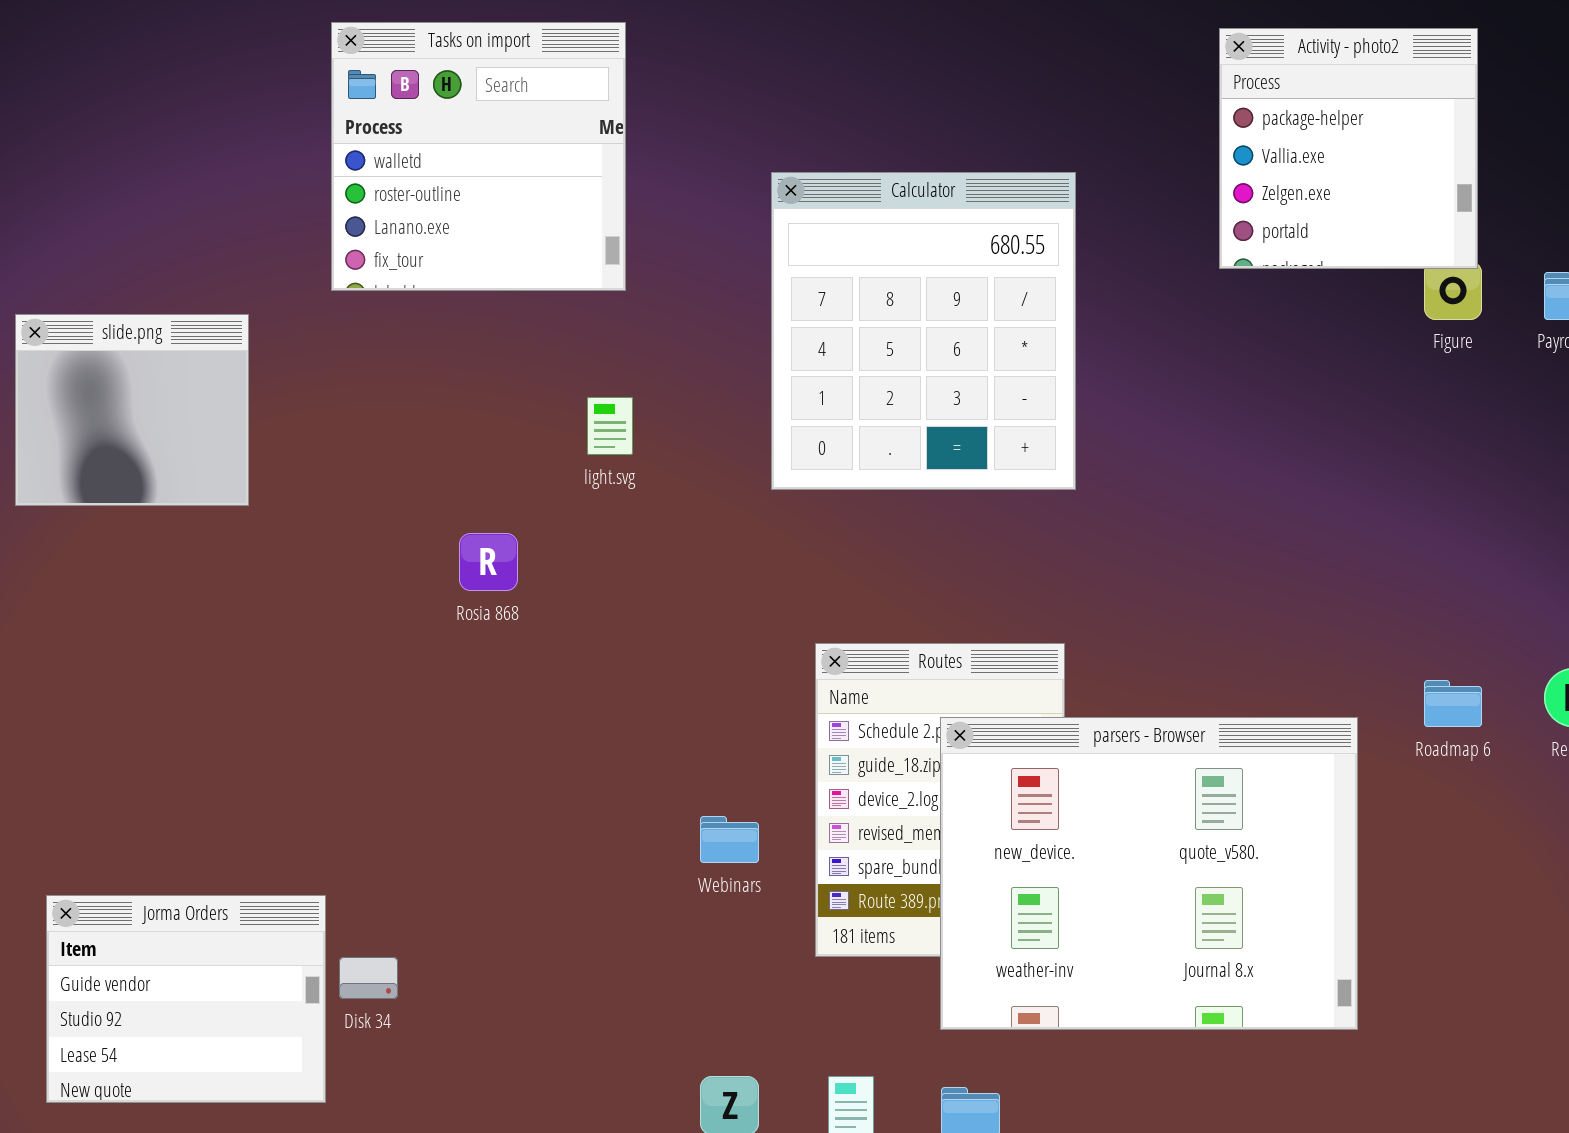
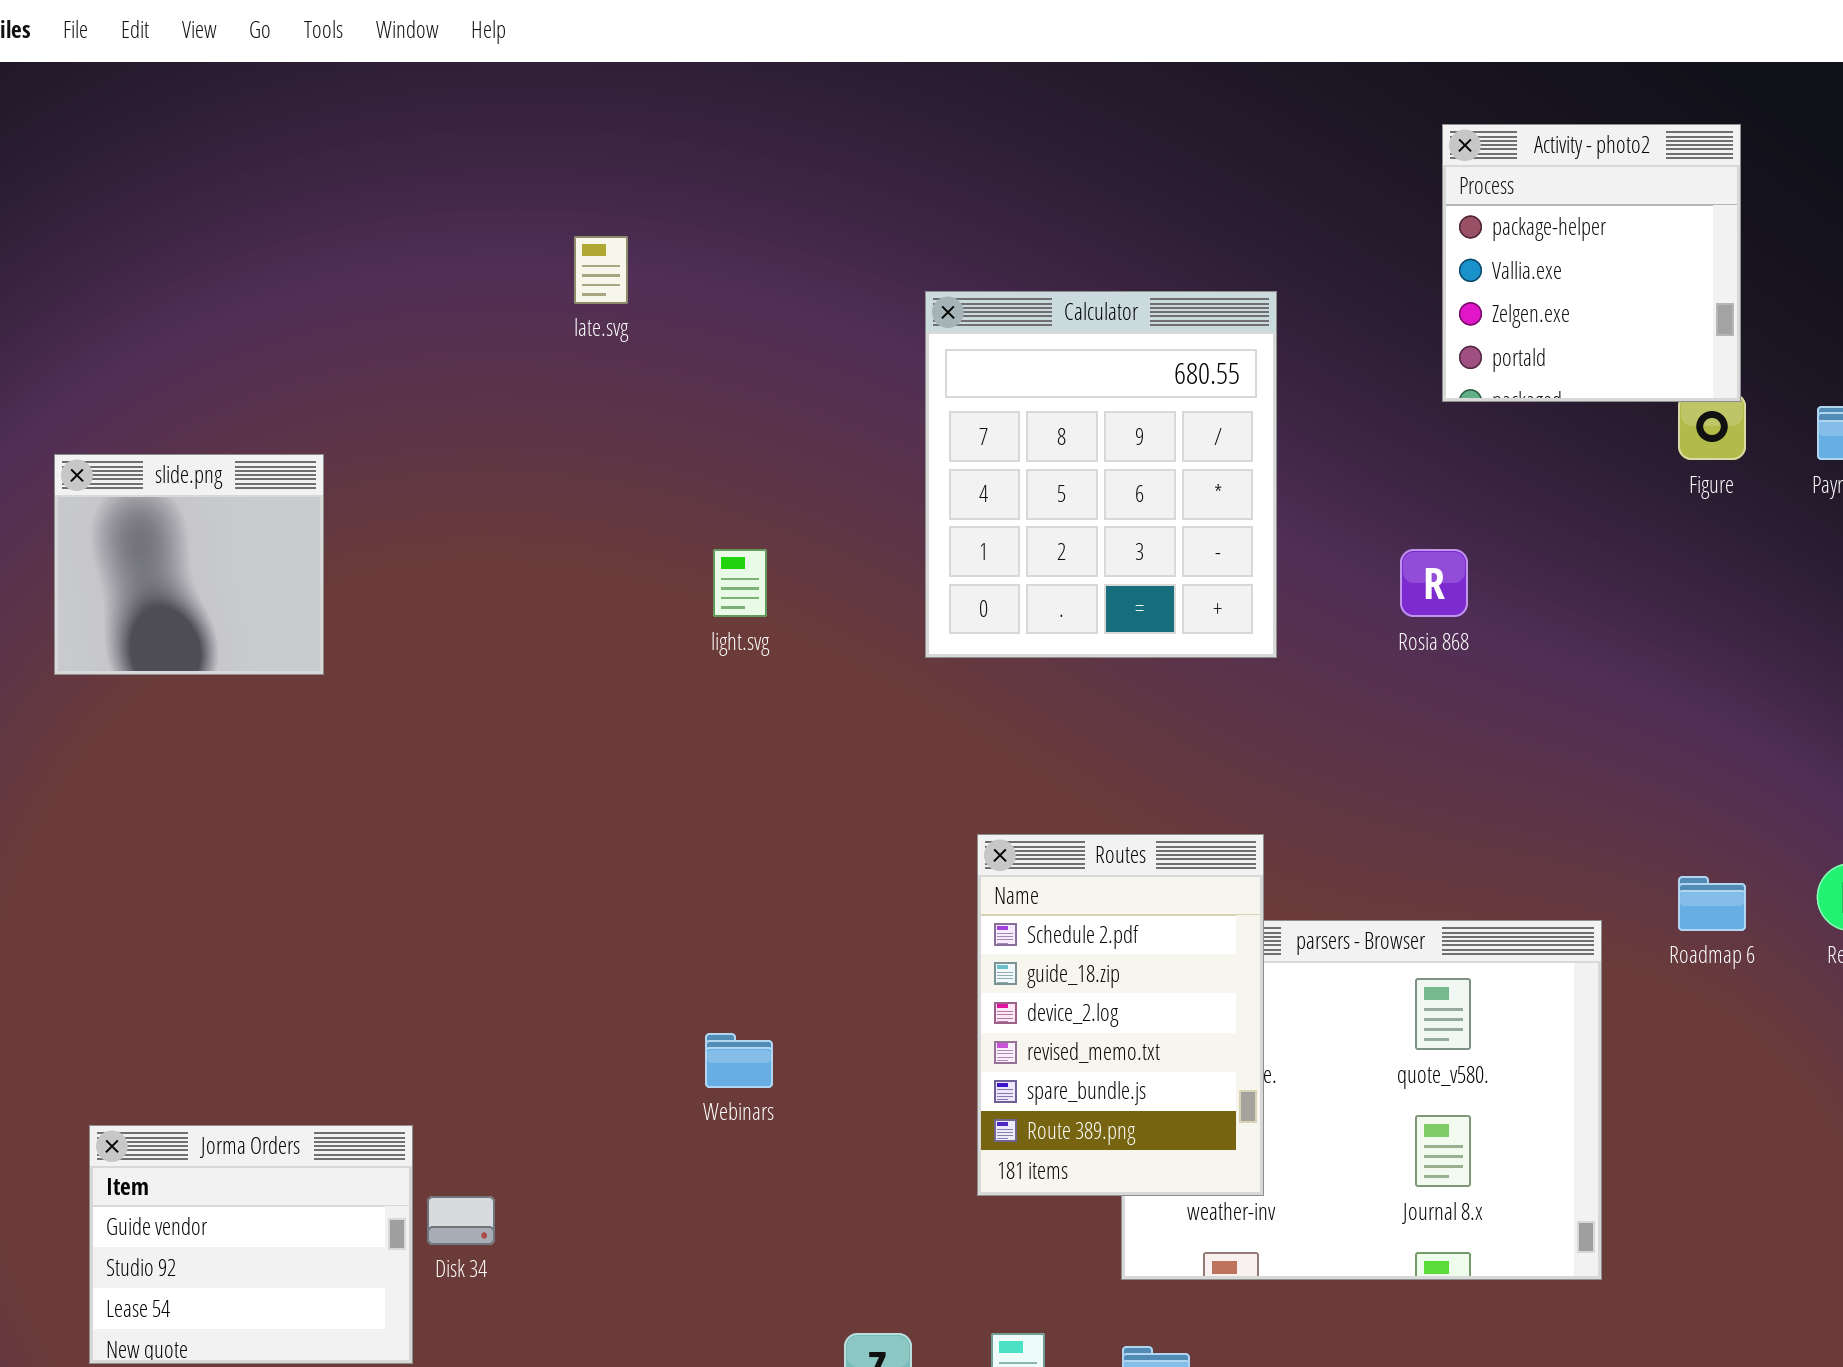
Tasks on import: [331,22,626,291] -> none, closed
Rosia 868: [459,533,518,591] -> [1400,549,1468,617], moved
Routes: [815,643,1065,957] -> [977,834,1264,1196], raised
Webinars: [700,816,759,863] -> [705,1033,773,1088], moved

